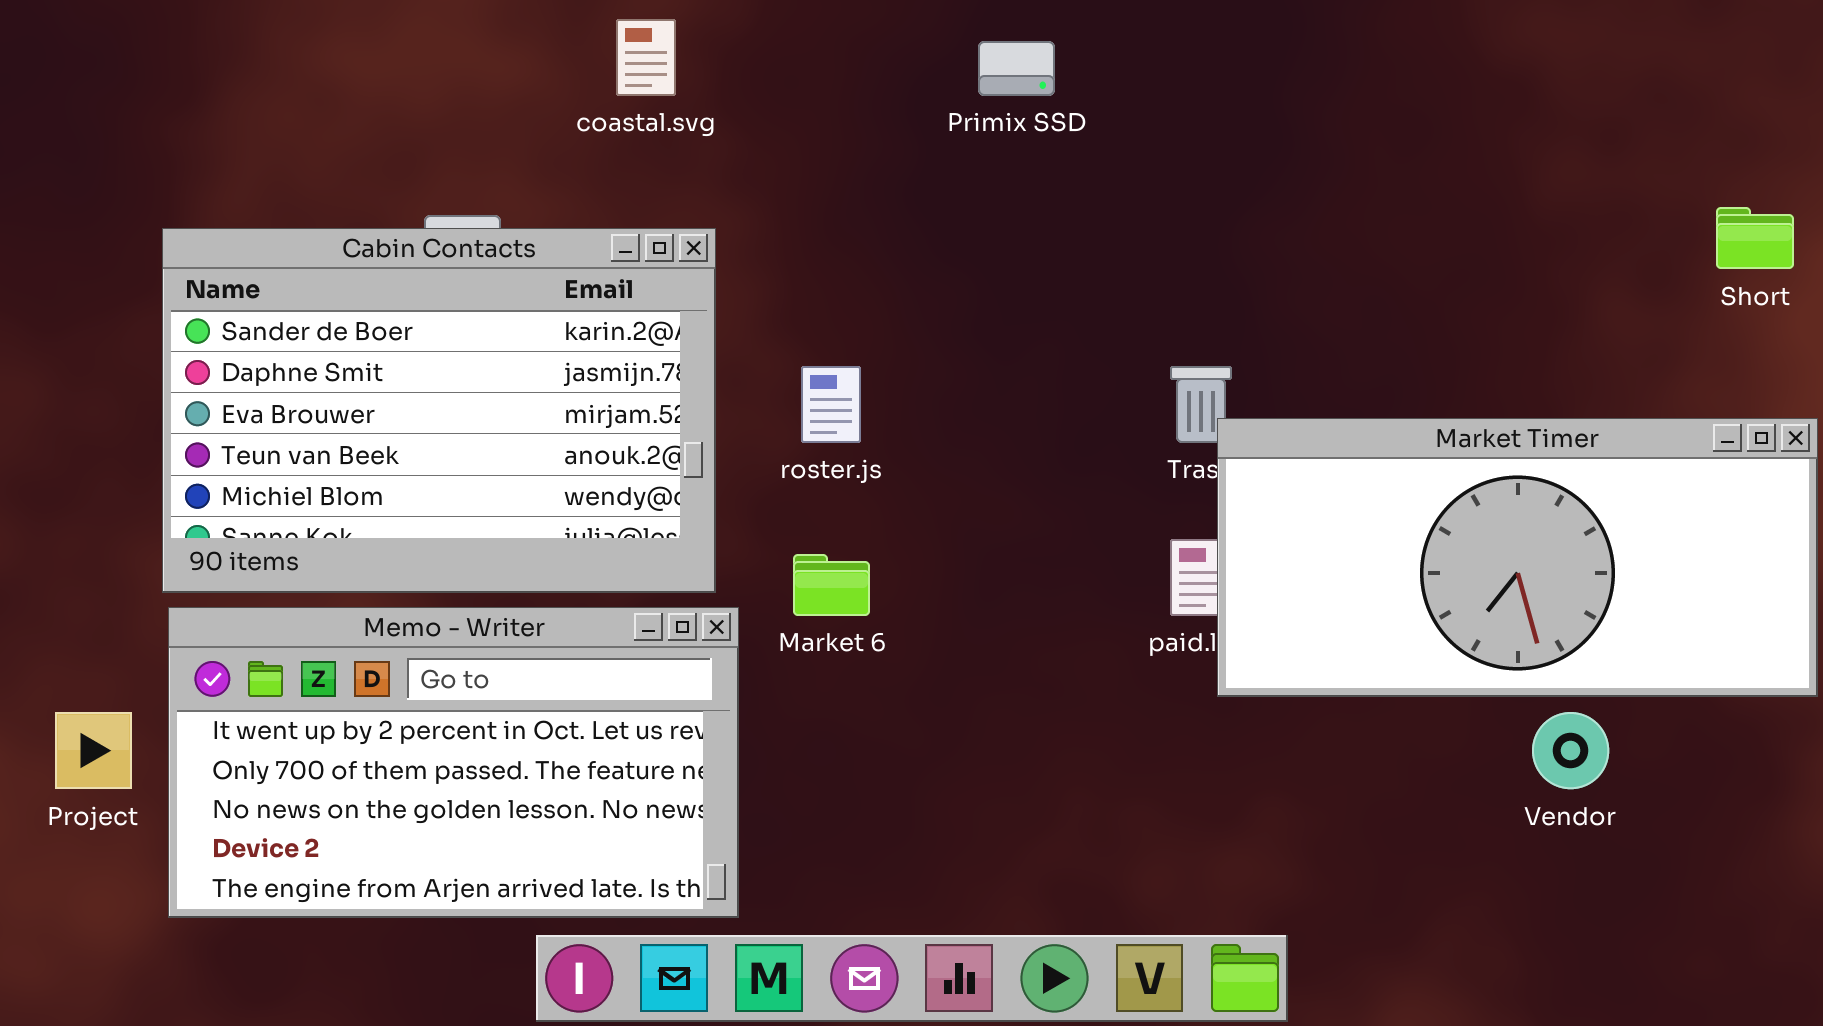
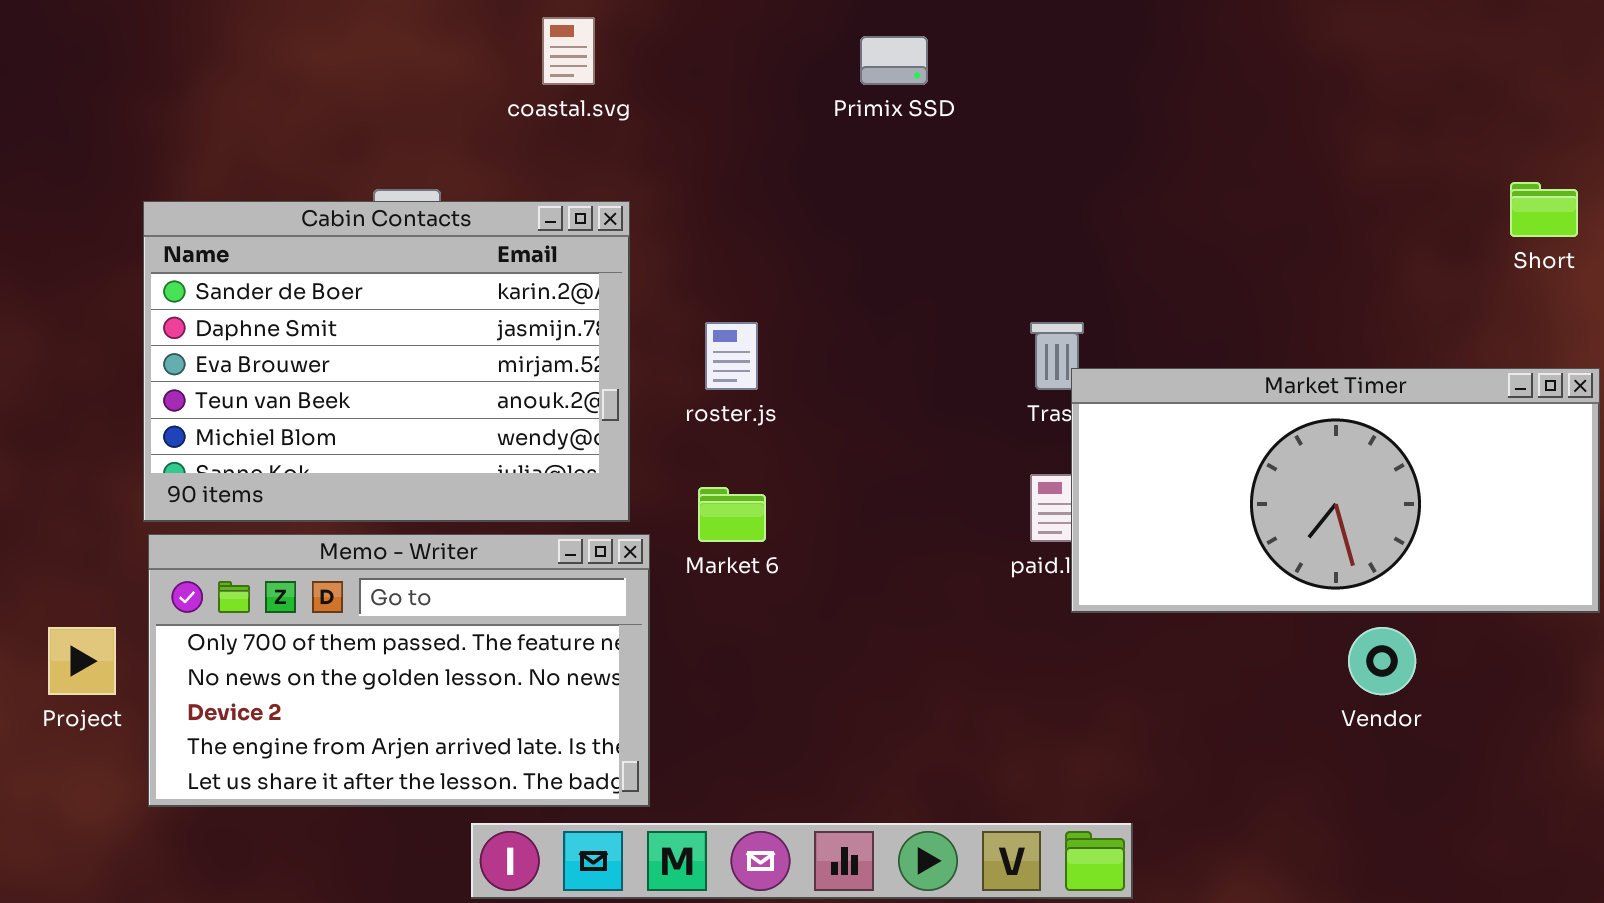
Memo - Writer: [168,607,739,918] -> [148,534,650,807], scrolled down 1 row

